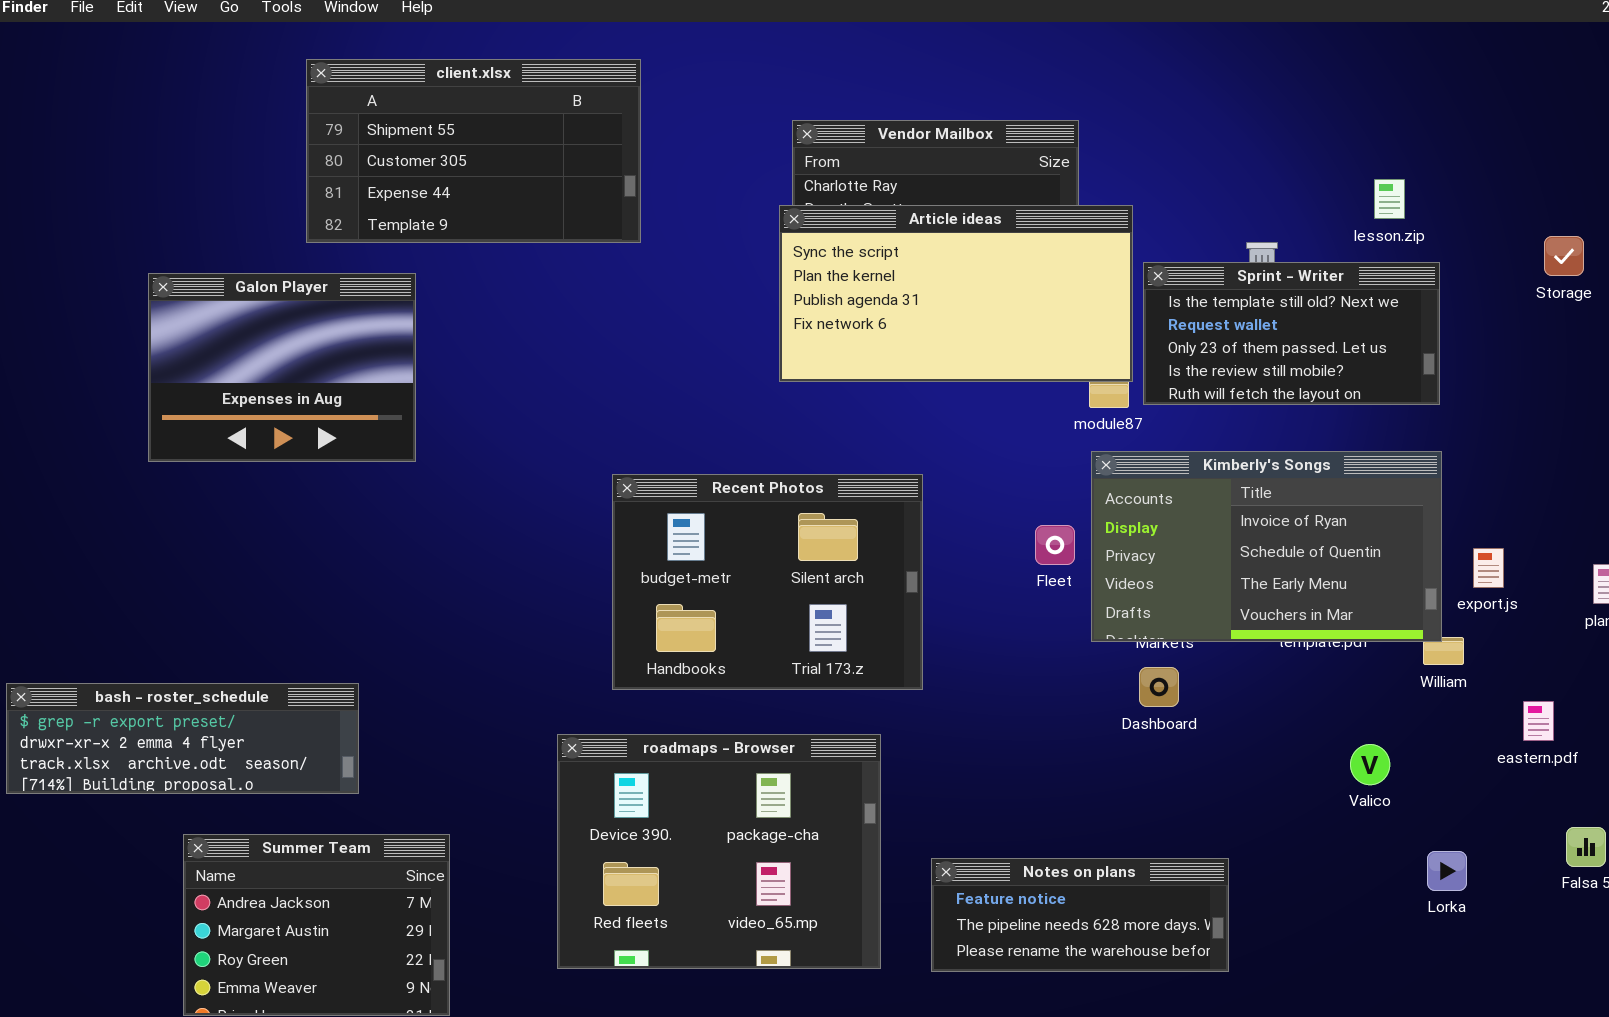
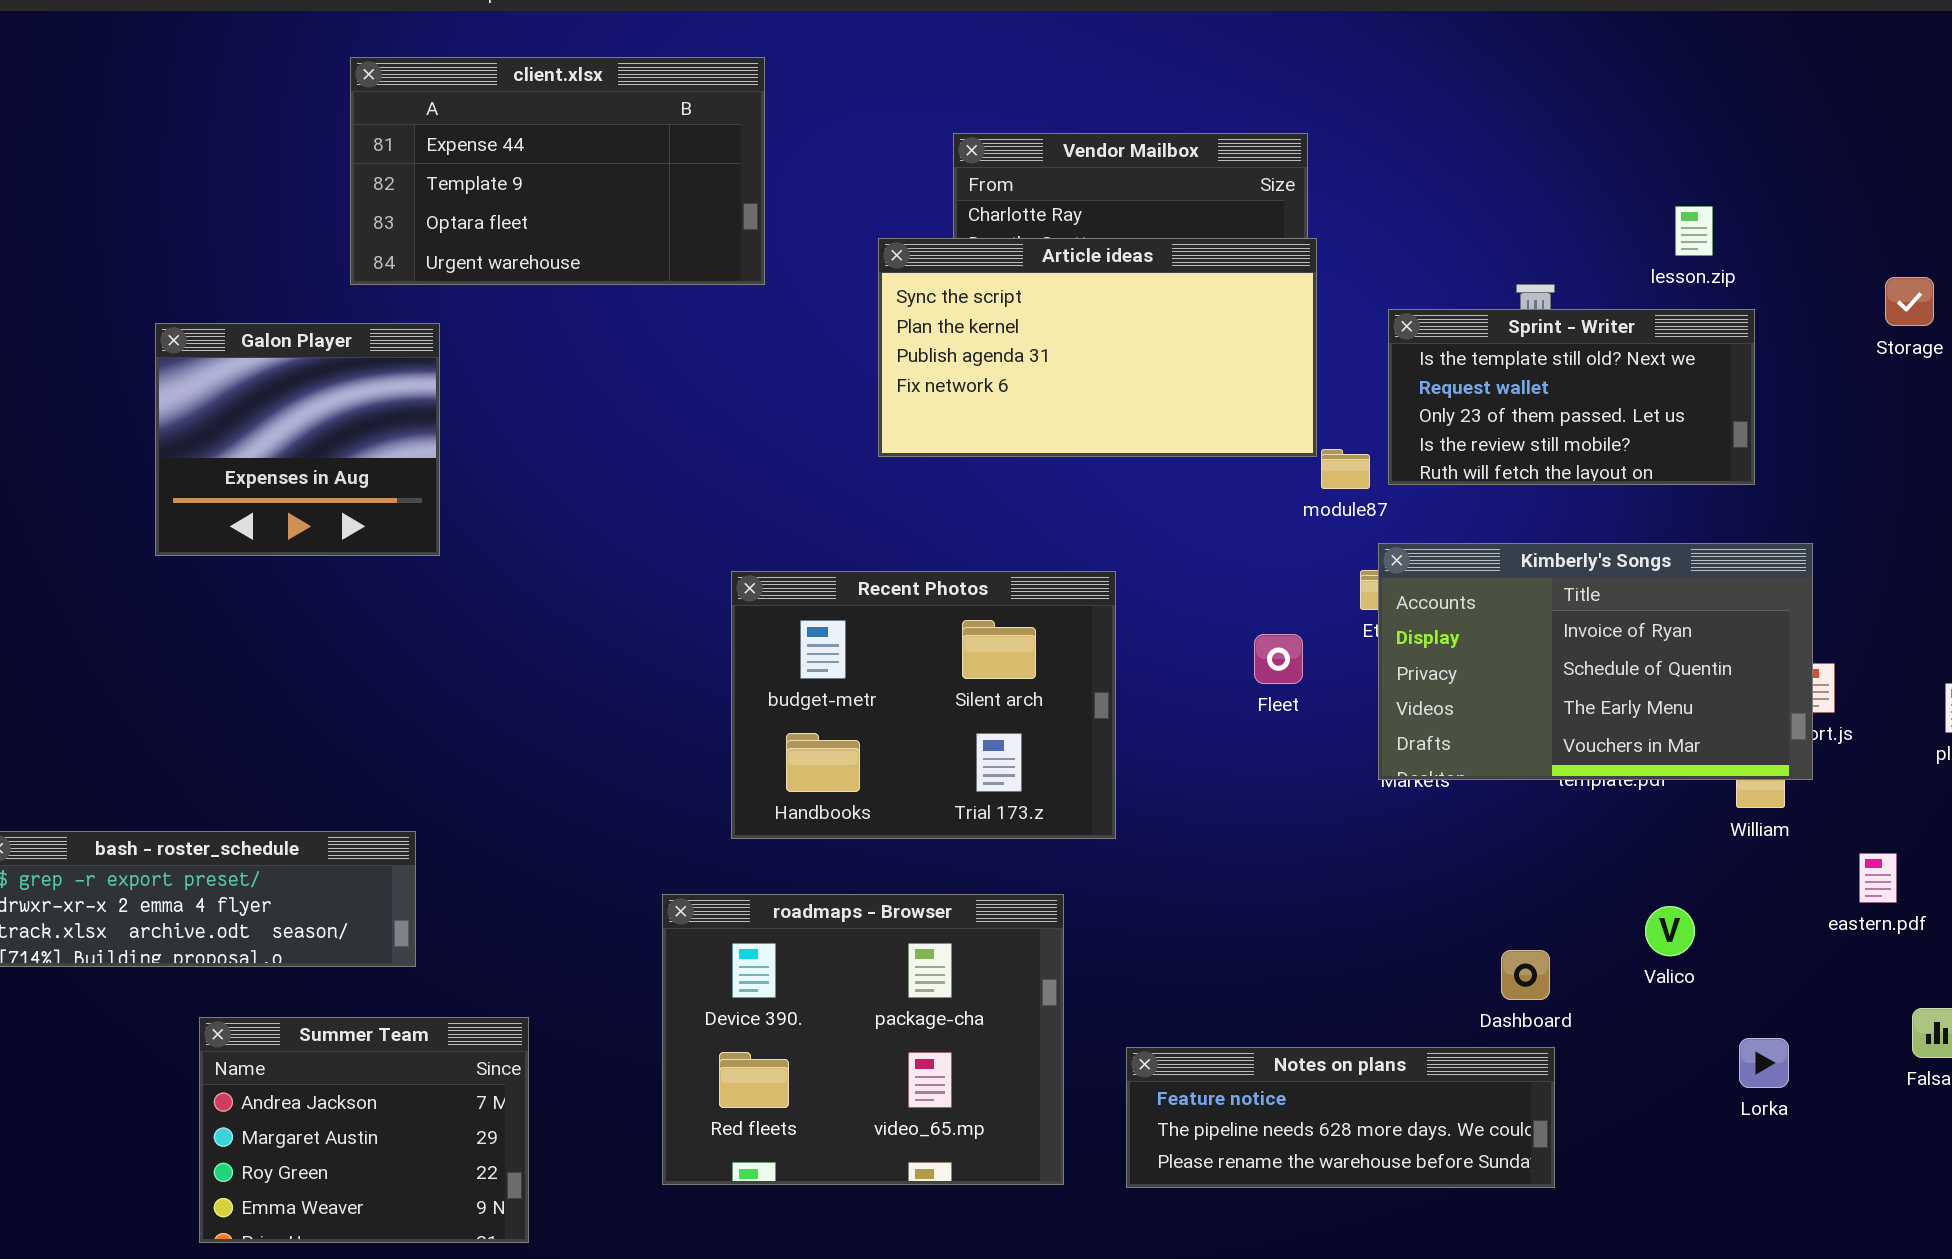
client.xlsx: [306,59,641,243] -> [350,57,765,285], scrolled down 2 rows
Article ideas: [779,205,1133,382] -> [878,238,1317,457], moved
Galon Player: [148,273,416,462] -> [155,323,440,556], resized
Kimberly's Songs: [1091,451,1442,642] -> [1378,543,1813,780], moved
Dashboard: [1139,667,1179,707] -> [1501,950,1550,1000], moved
Notes on plans: [931,858,1229,972] -> [1126,1047,1555,1188], resized

